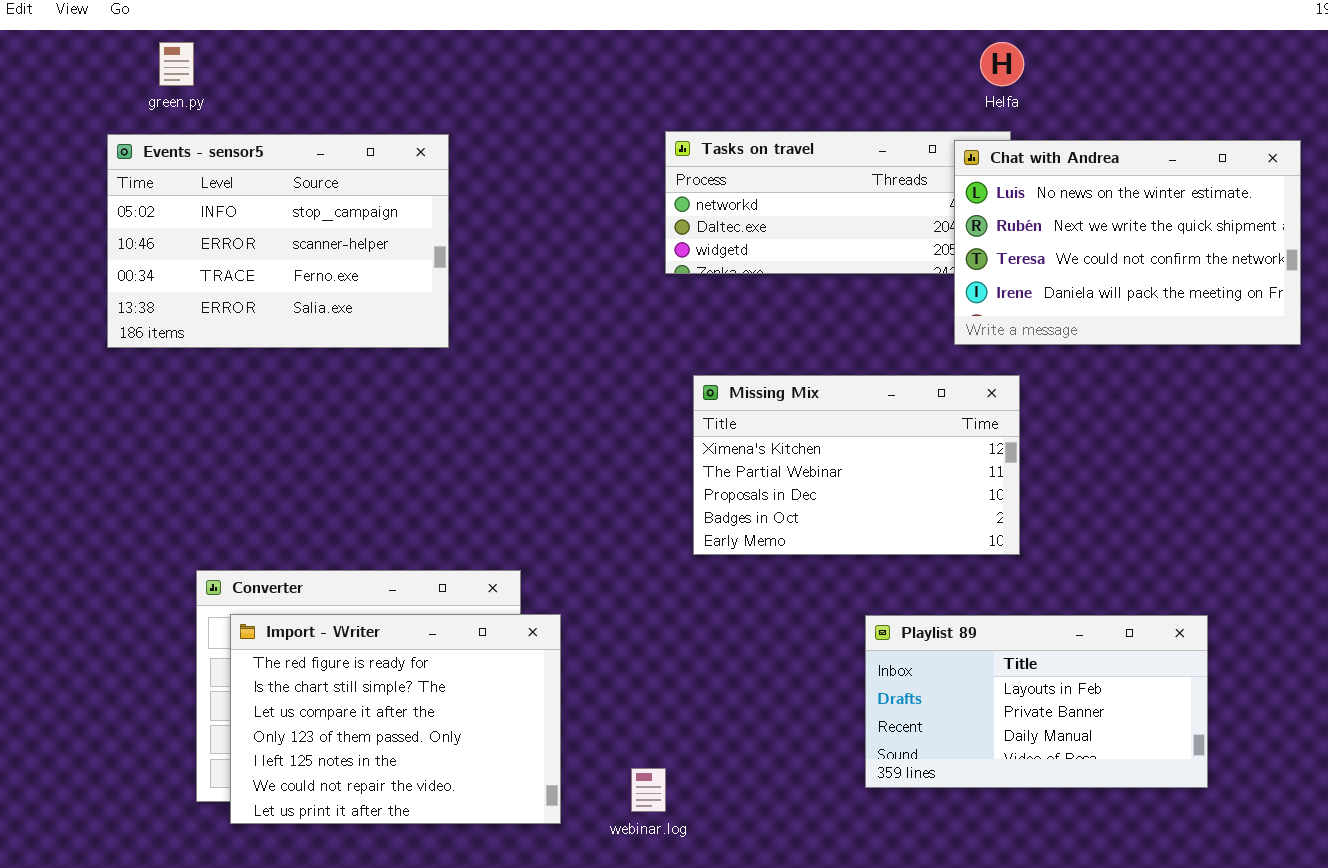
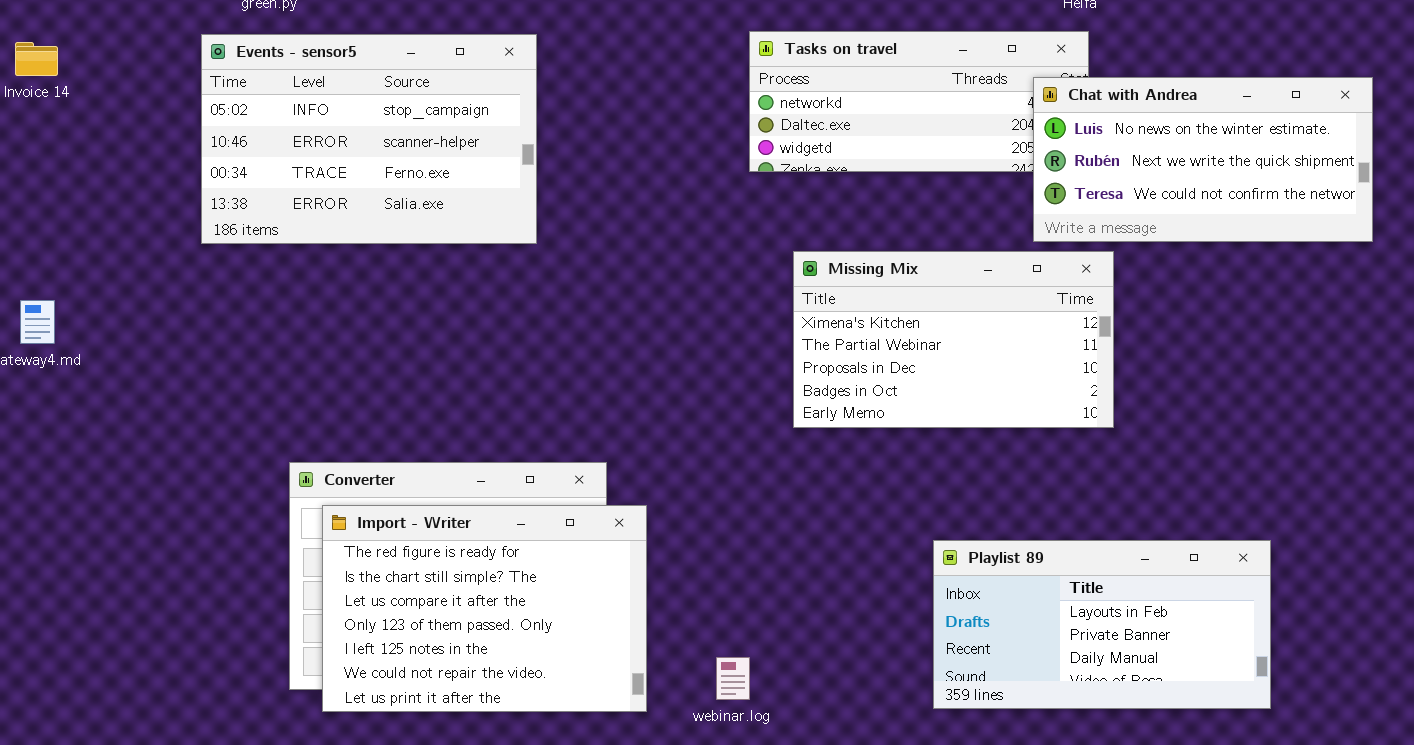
Chat with Andrea: [954,140,1301,345] -> [1033,77,1373,242], resized
Missing Mix: [693,375,1020,555] -> [793,251,1114,428], moved
Playlist 89: [865,615,1208,788] -> [933,540,1271,709], moved

